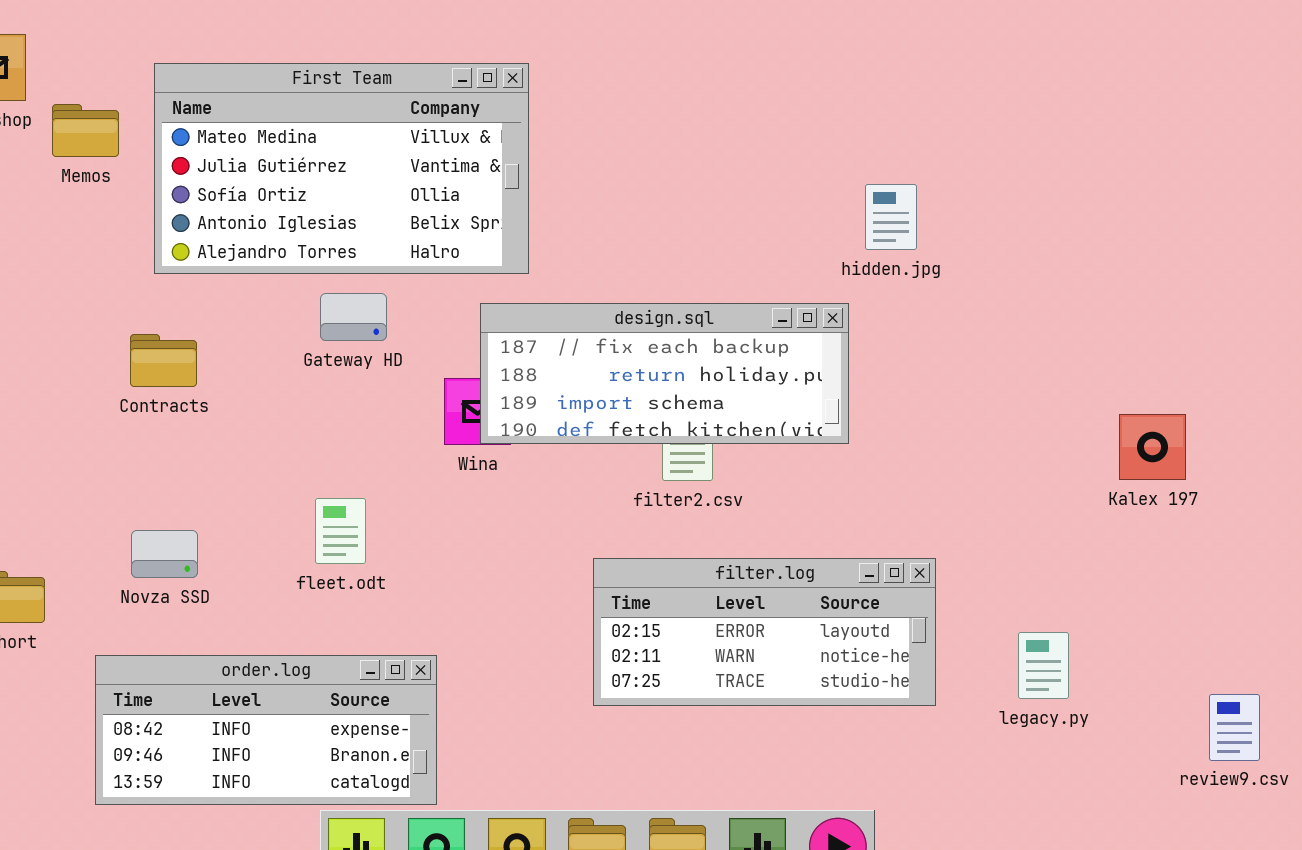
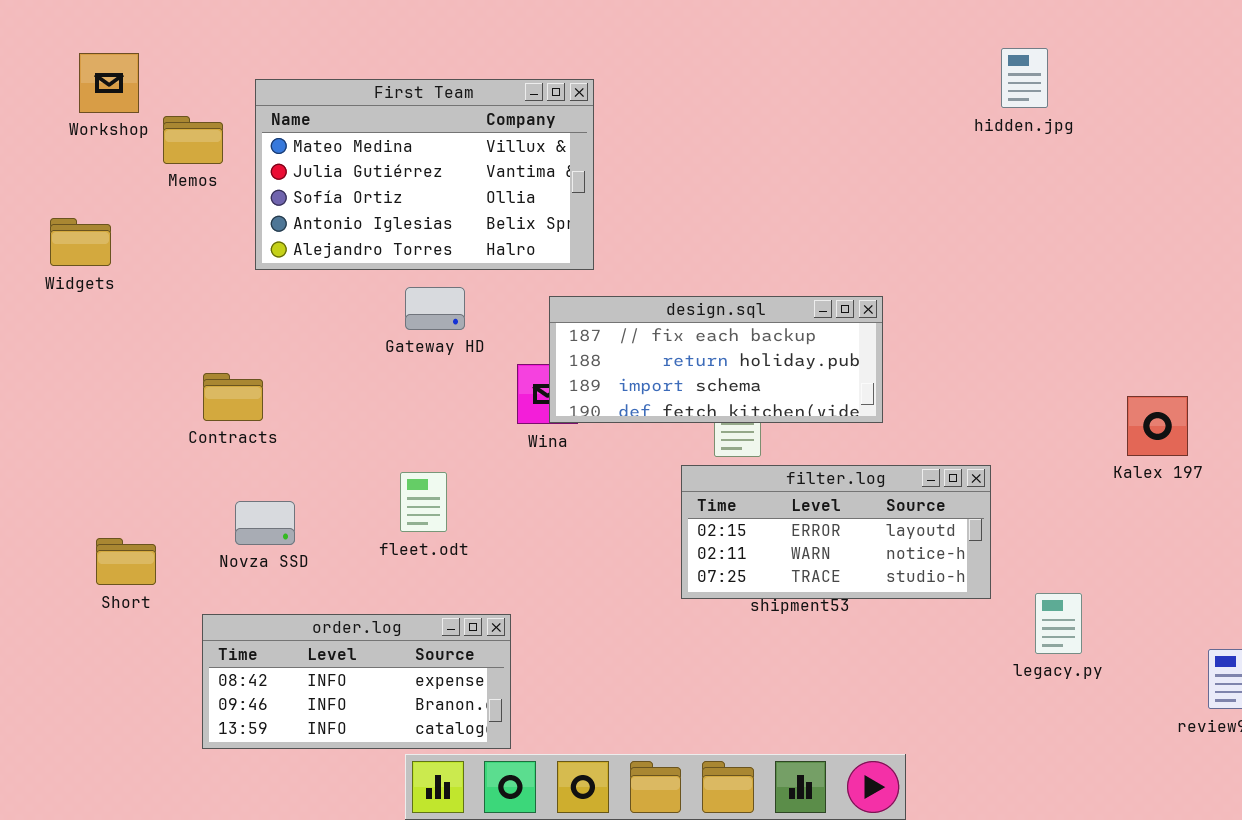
hidden.jpg: [865,184,917,250] -> [1001,48,1048,108], moved
Contracts: [130,334,197,387] -> [203,373,263,421], moved
filter.log: [593,558,936,706] -> [681,465,991,599], moved

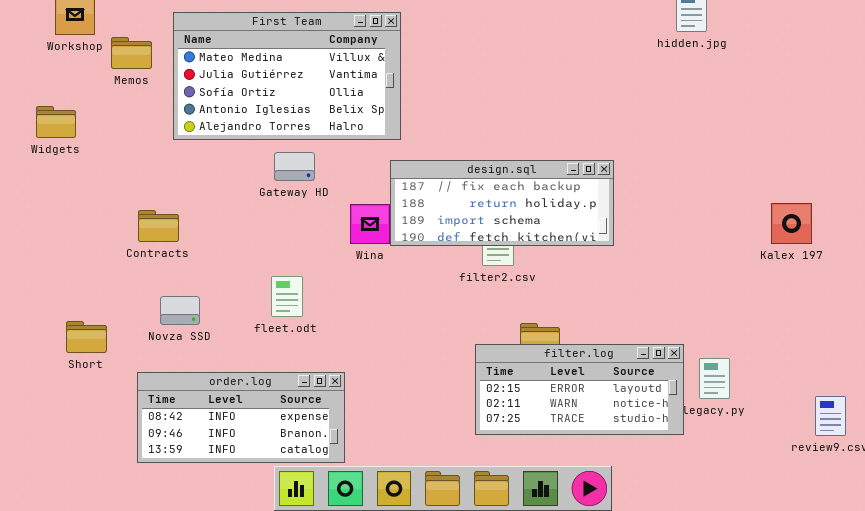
design.sql: [549,296,883,423] -> [390,160,614,246], moved
Kalex 197: [1127,396,1188,456] -> [771,203,812,244], moved
filter.log: [681,465,991,599] -> [475,344,684,435], moved

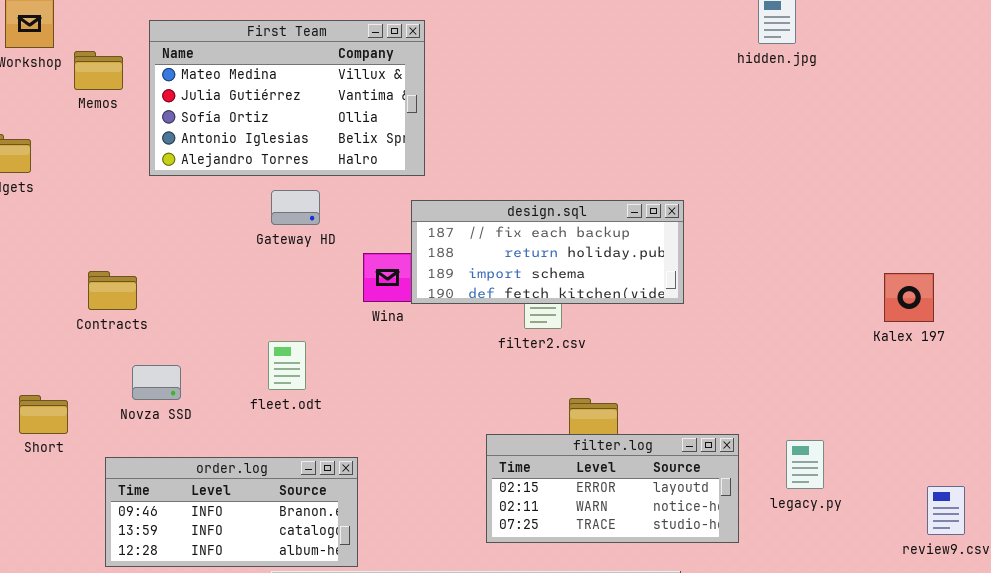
Kalex 197: [771,203,812,244] -> [884,273,934,322], moved
Contracts: [138,210,179,242] -> [88,271,137,310], moved
filter.log: [475,344,684,435] -> [486,434,739,543], moved
order.log: [137,372,345,463] -> [105,457,358,567], scrolled down 1 row

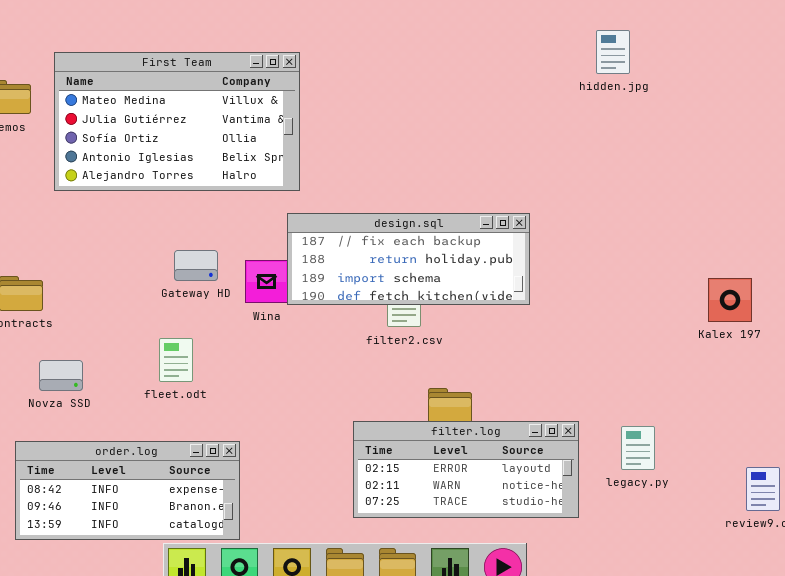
Gateway HD: [271,190,320,225] -> [174,250,218,281], moved
order.log: [105,457,358,567] -> [15,441,240,540], scrolled up 1 row

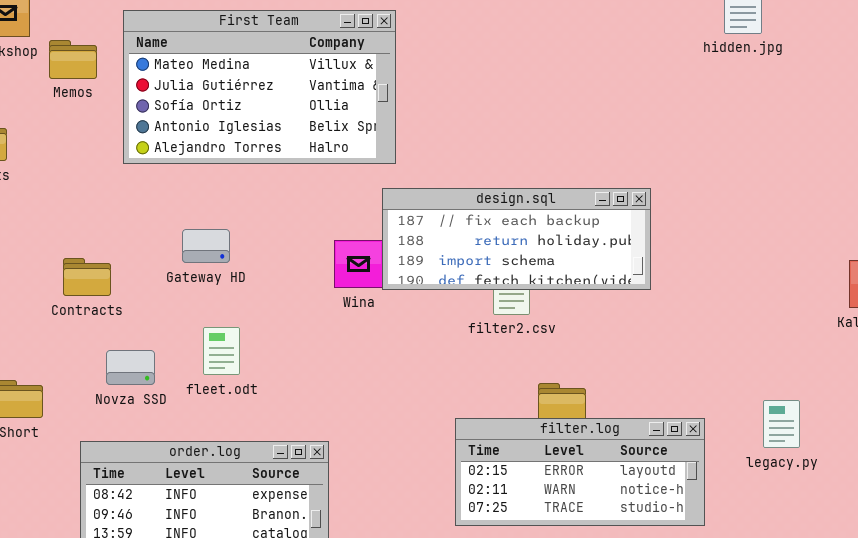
Gateway HD: [174,250,218,281] -> [182,229,230,263], moved
fleet.odt: [159,338,193,382] -> [203,327,240,375], moved
legacy.py: [621,426,655,470] -> [763,400,800,448], moved

